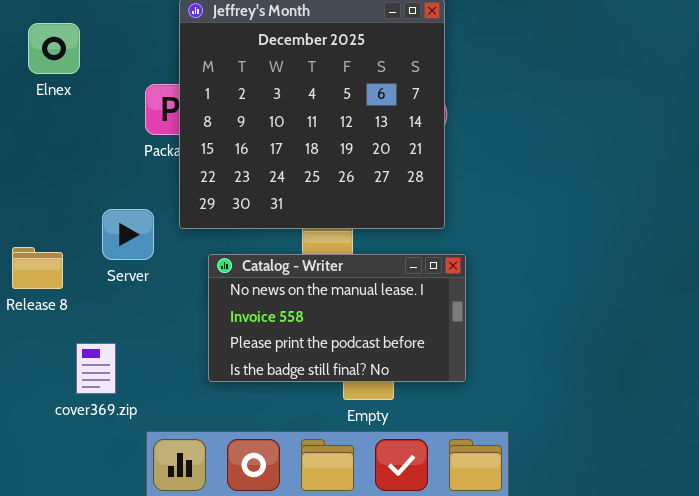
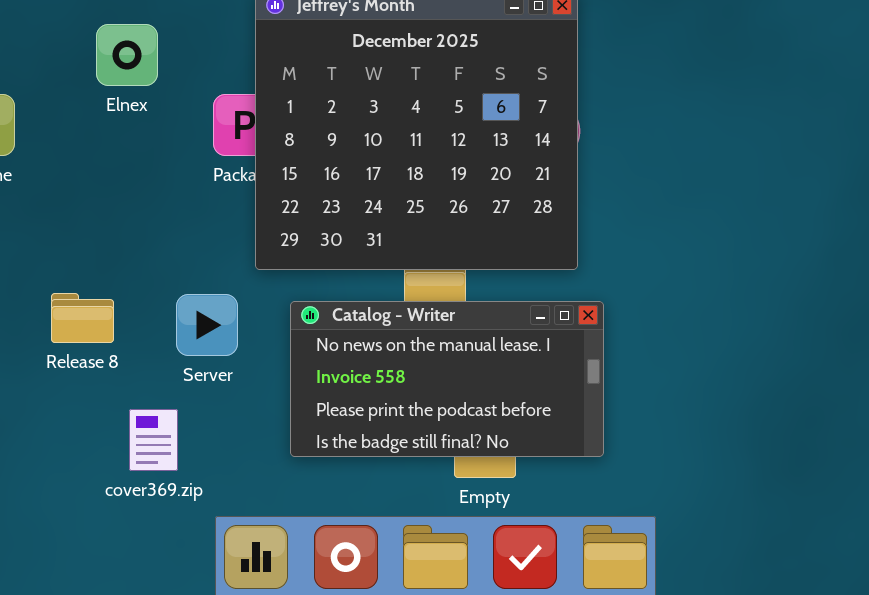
Elnex: [28,23,80,74] -> [96,24,158,86], moved
Server: [102,209,154,260] -> [176,294,238,356], moved

